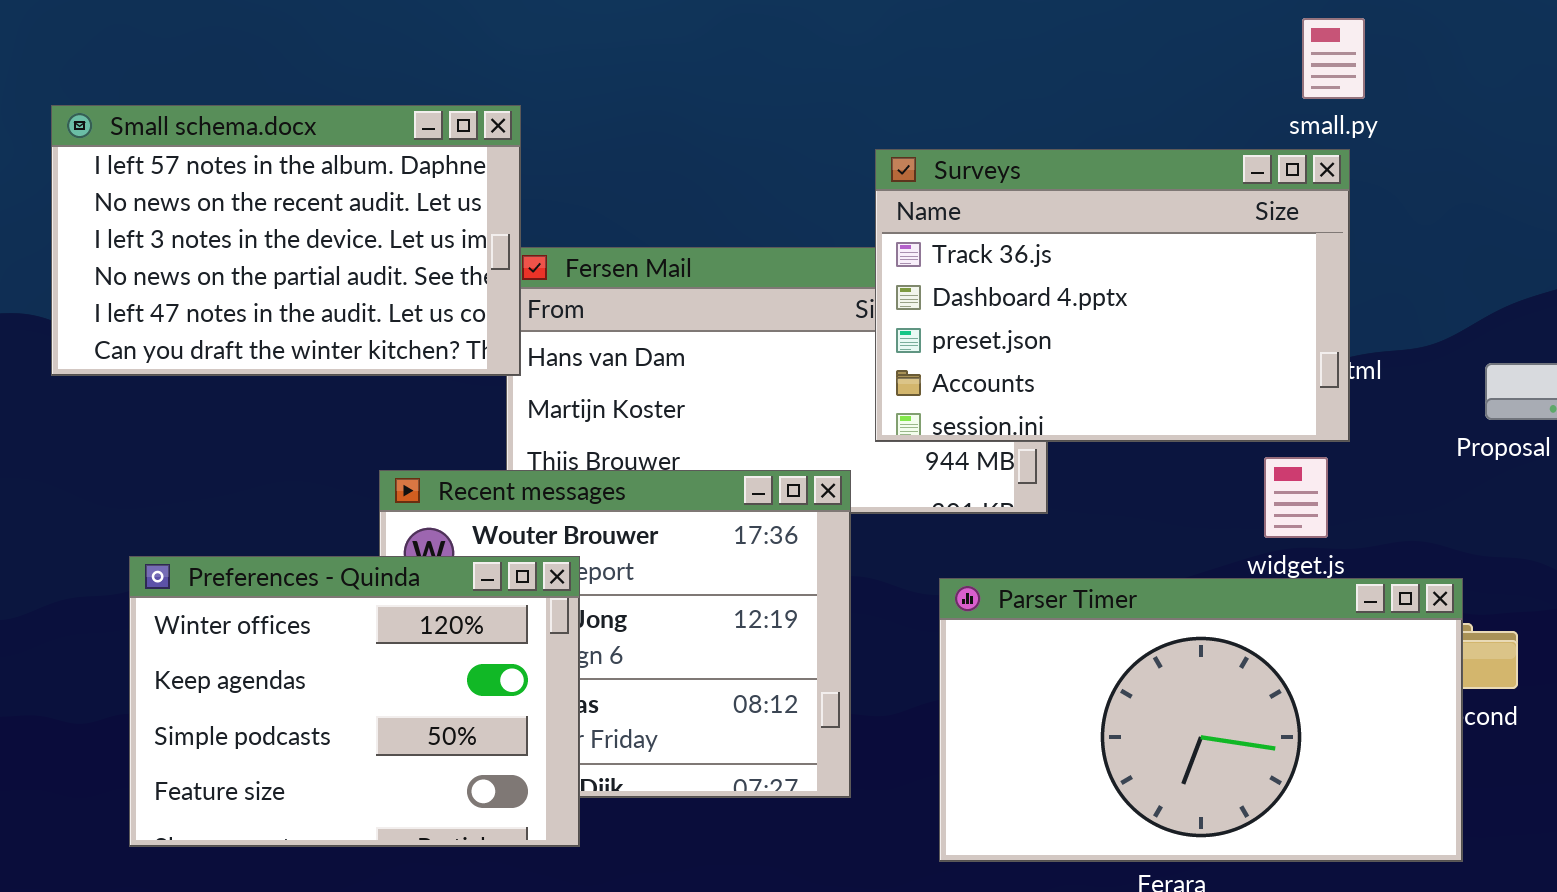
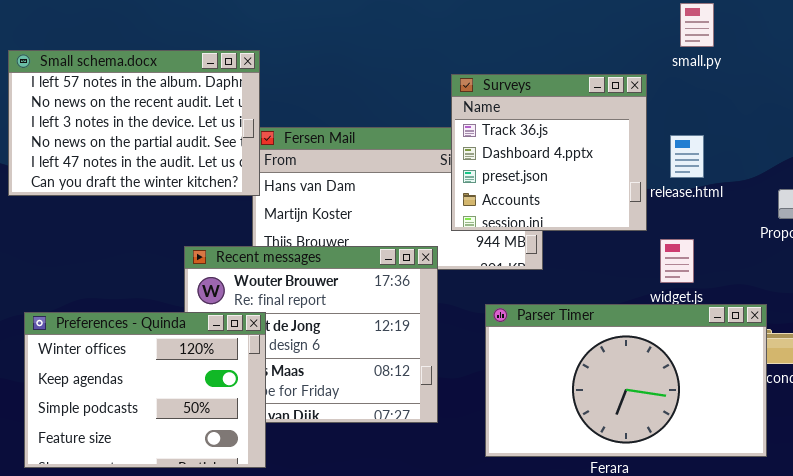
Surveys: [875,149,1350,442] -> [451,74,647,231], resized
Preferences - Quinda: [129,556,580,847] -> [24,312,266,468], moved

